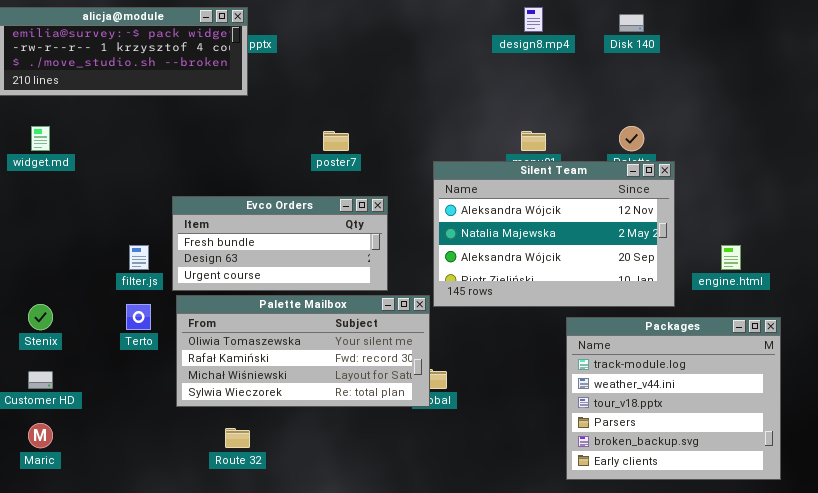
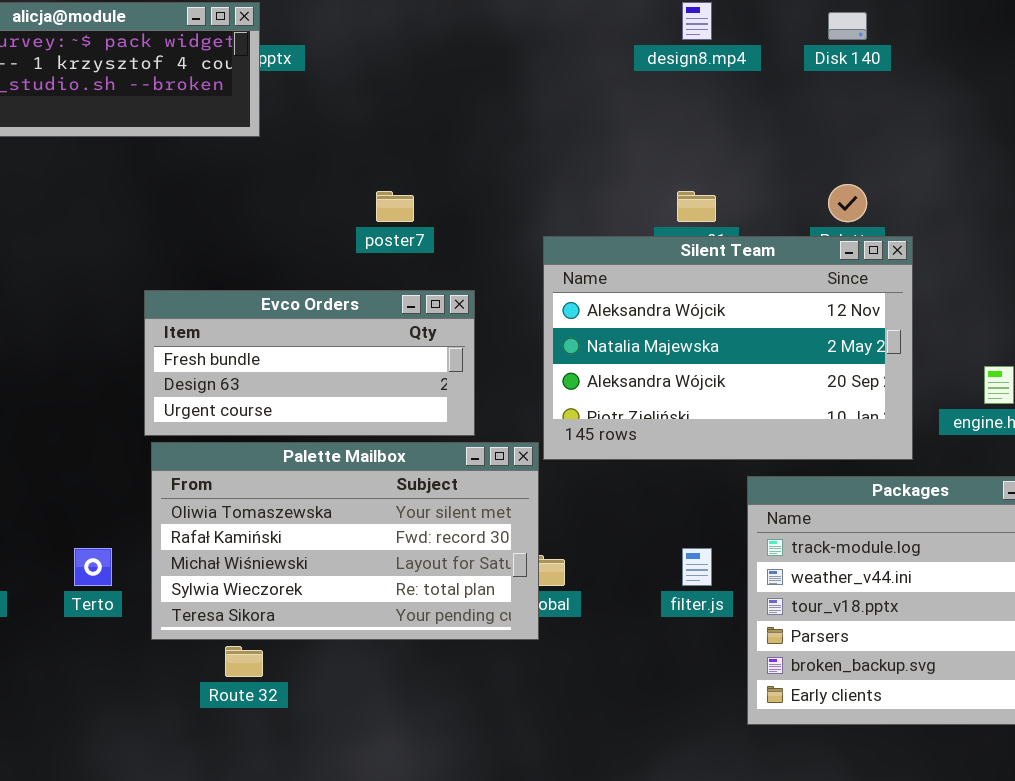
filter.js: [129,245,149,270] -> [682,548,712,586], moved
Palette Mailbox: [176,295,430,407] -> [151,442,539,640], resized
Terto: [126,304,151,330] -> [74,548,112,586], moved

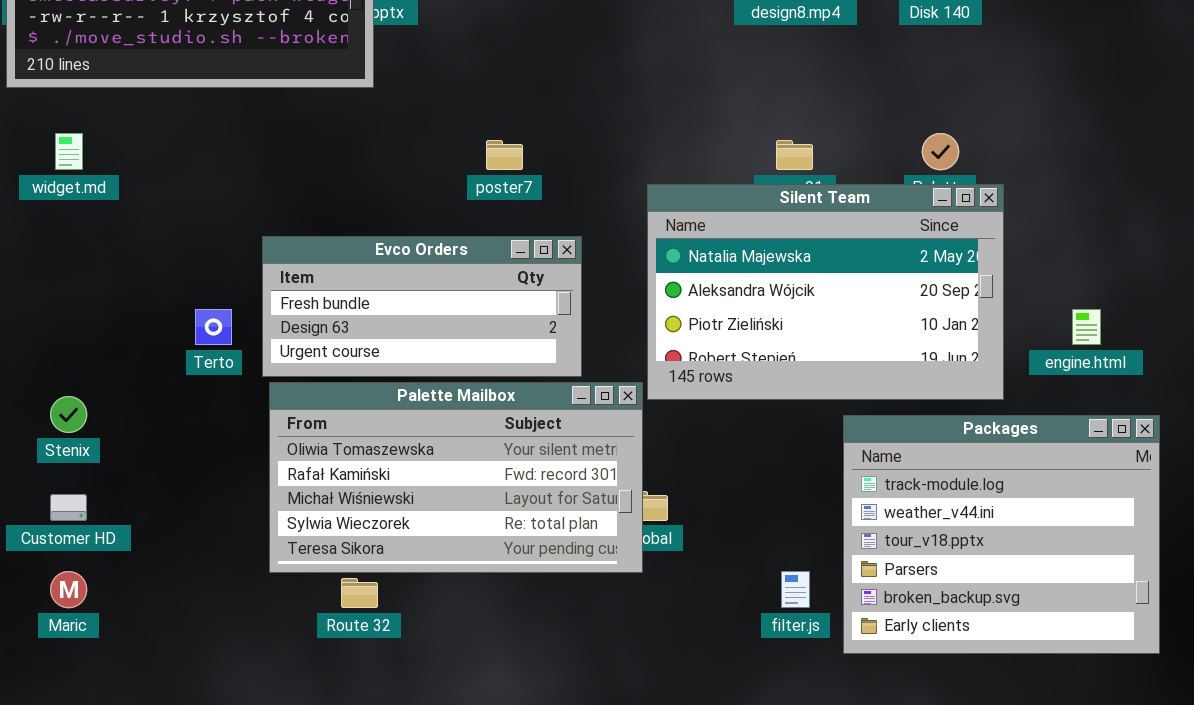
Silent Team: [543,236,913,460] -> [647,184,1004,400], scrolled down 1 row
Terto: [74,548,112,586] -> [195,309,232,345], moved
filter.js: [682,548,712,586] -> [781,571,810,608], moved

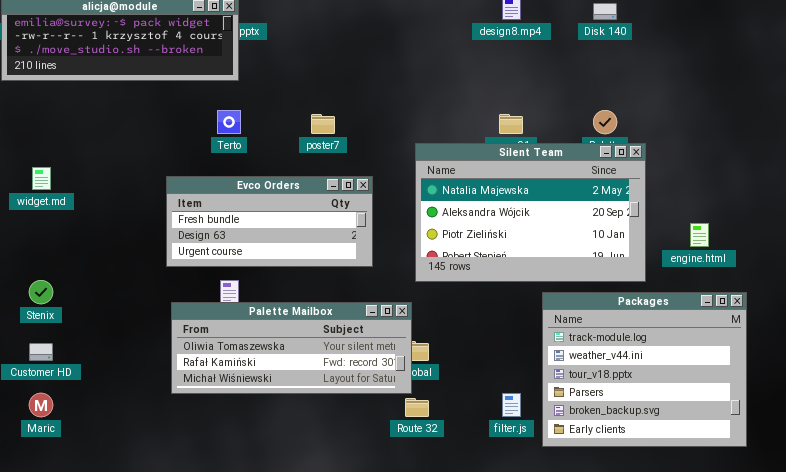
widget.md: [55,133,83,170] -> [32,167,51,190], moved
Terto: [195,309,232,345] -> [217,110,241,134], moved
Palette Mailbox: [269,382,643,573] -> [171,302,412,394], resized
Route 32: [341,578,378,608] -> [405,398,429,417], moved

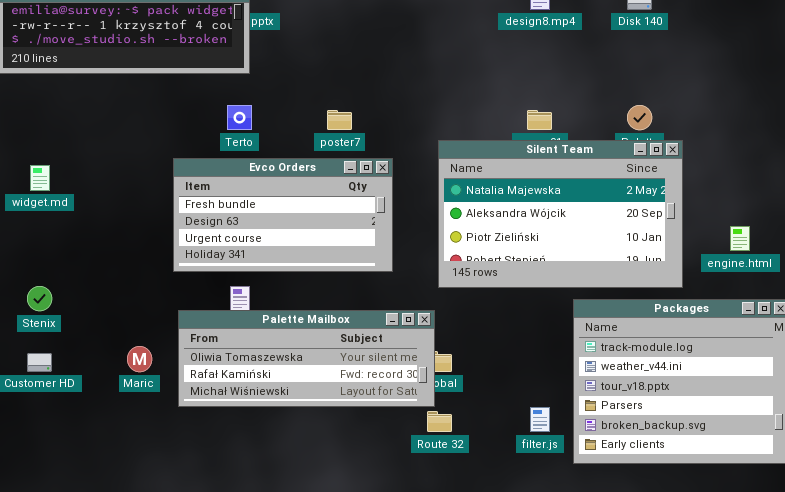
Evco Orders: [166,176,373,267] -> [173,158,393,272], resized
Maric: [29,393,53,417] -> [127,346,152,372], moved

